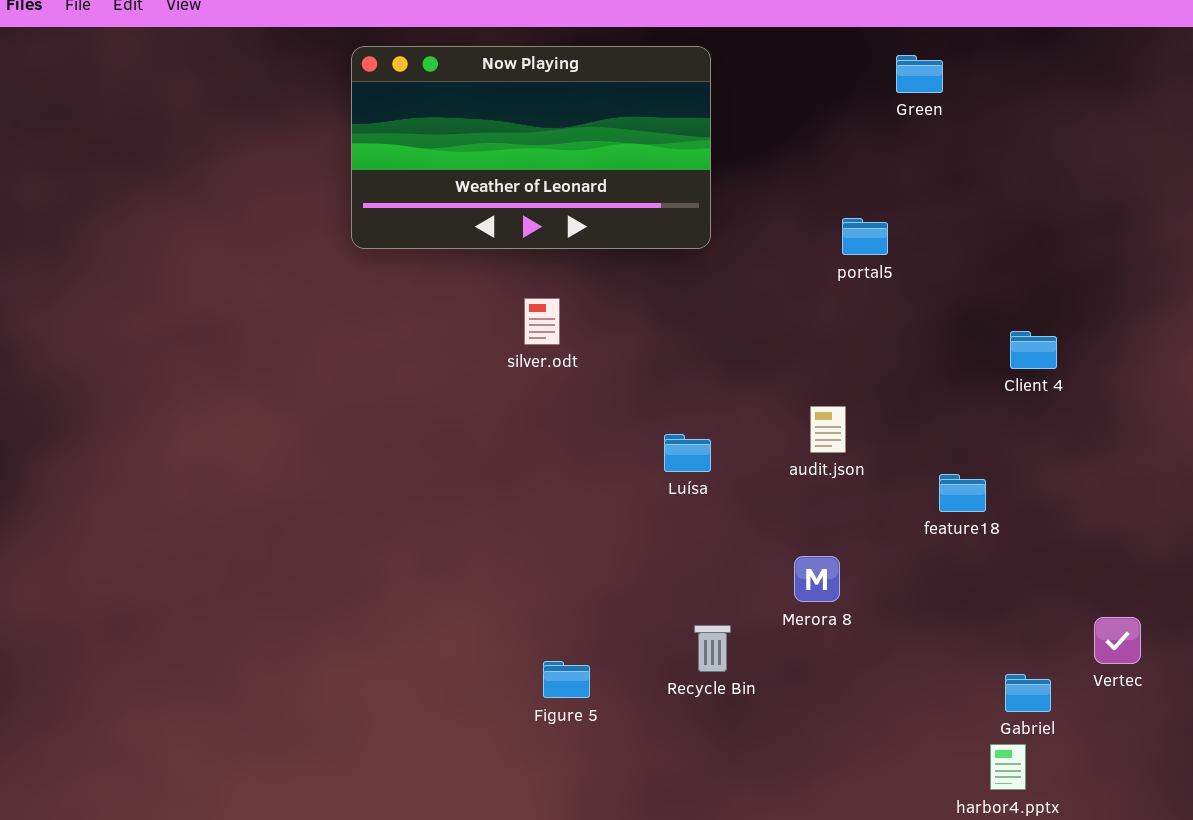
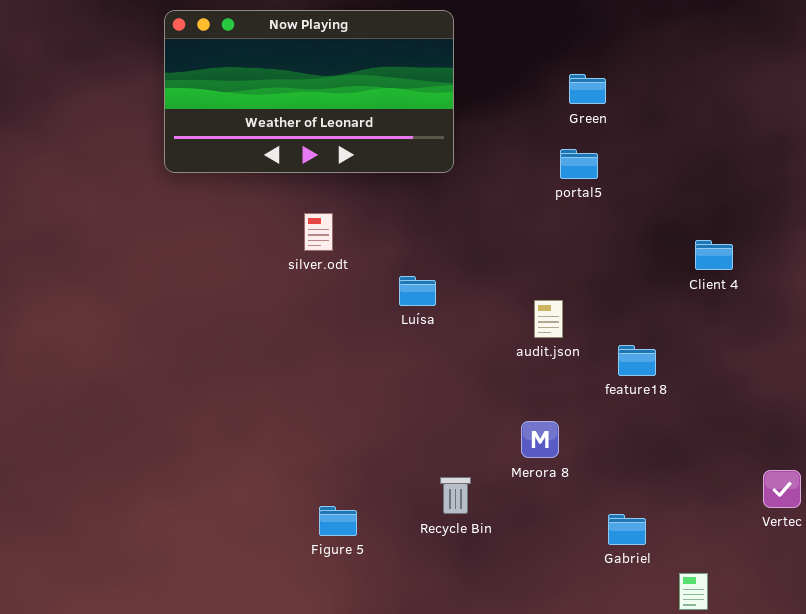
Green: [896,55,943,93] -> [569,74,606,104], moved
Luísa: [664,434,711,472] -> [399,276,436,306], moved
feature18: [939,474,986,512] -> [618,345,656,376], moved
Gabriel: [1005,674,1051,712] -> [608,514,646,545], moved

